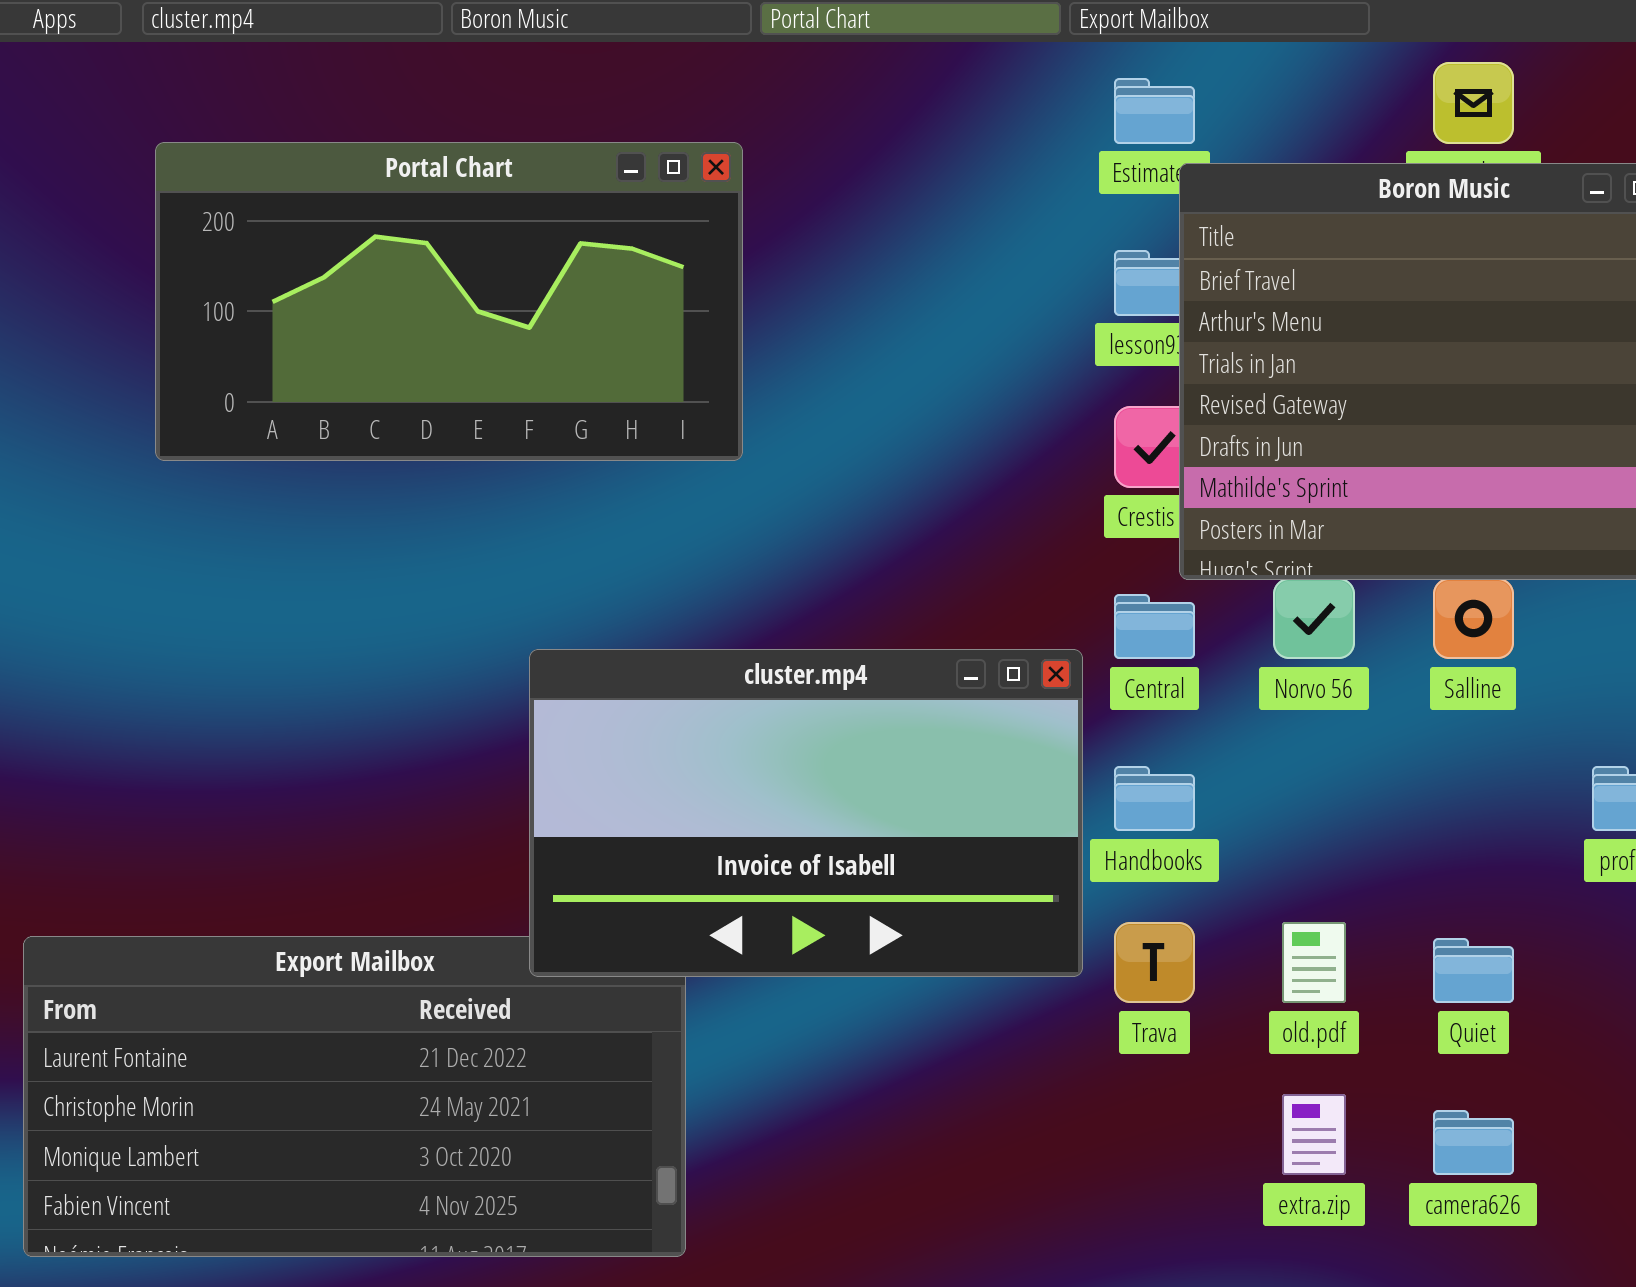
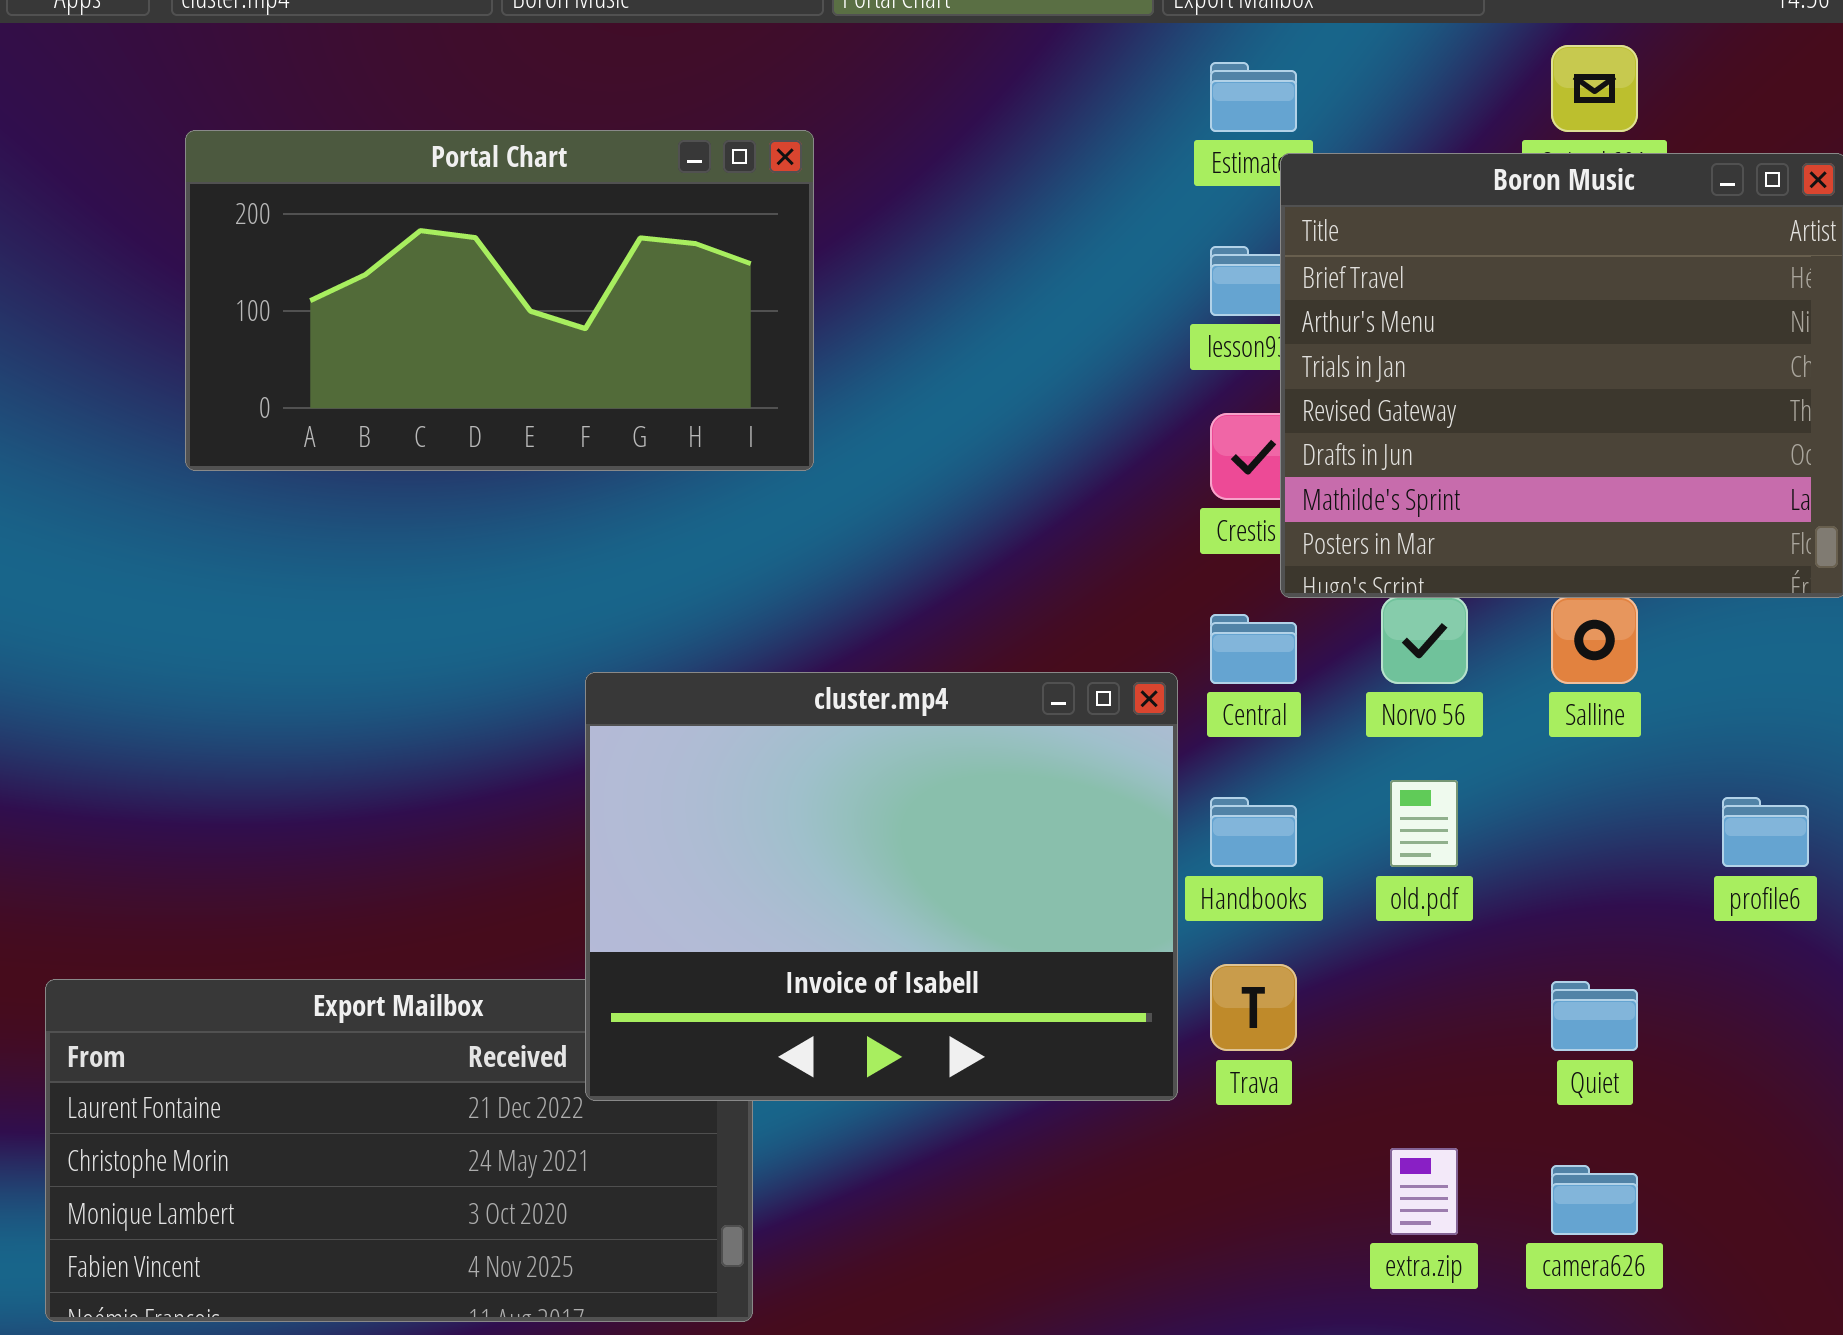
cluster.mp4: [529,649,1083,977] -> [585,672,1178,1101], resized
old.pdf: [1282,922,1346,1003] -> [1390,780,1458,867], moved

